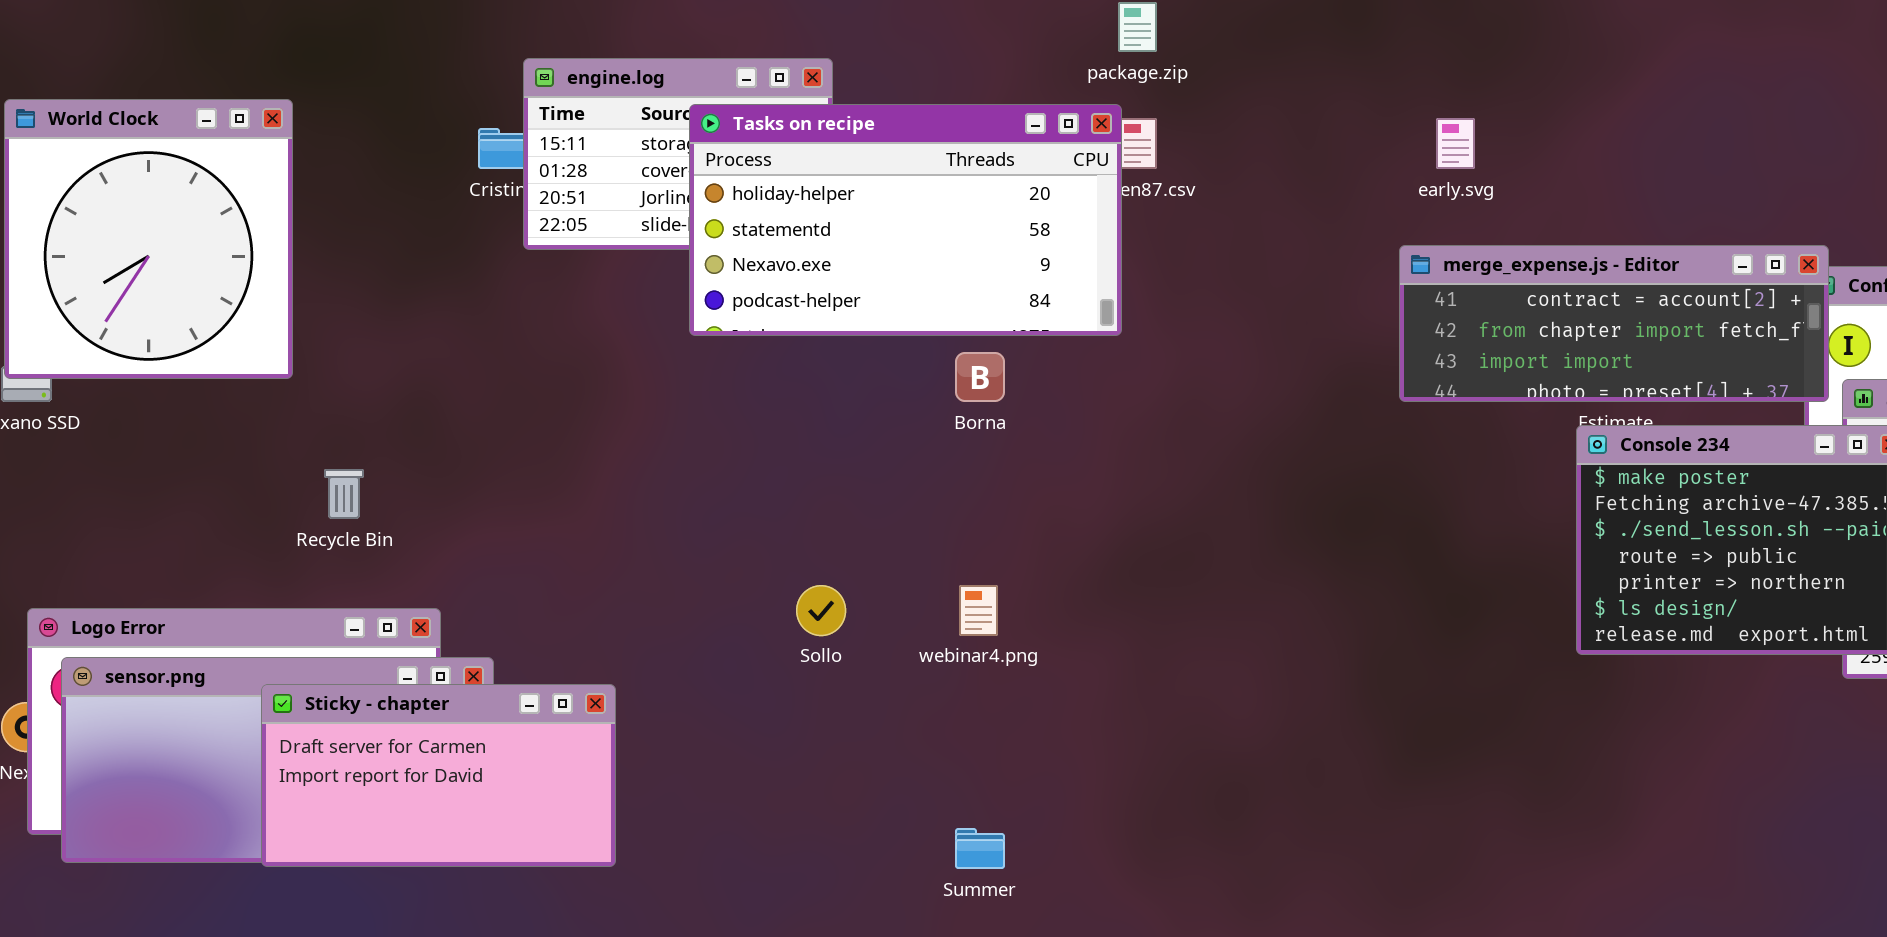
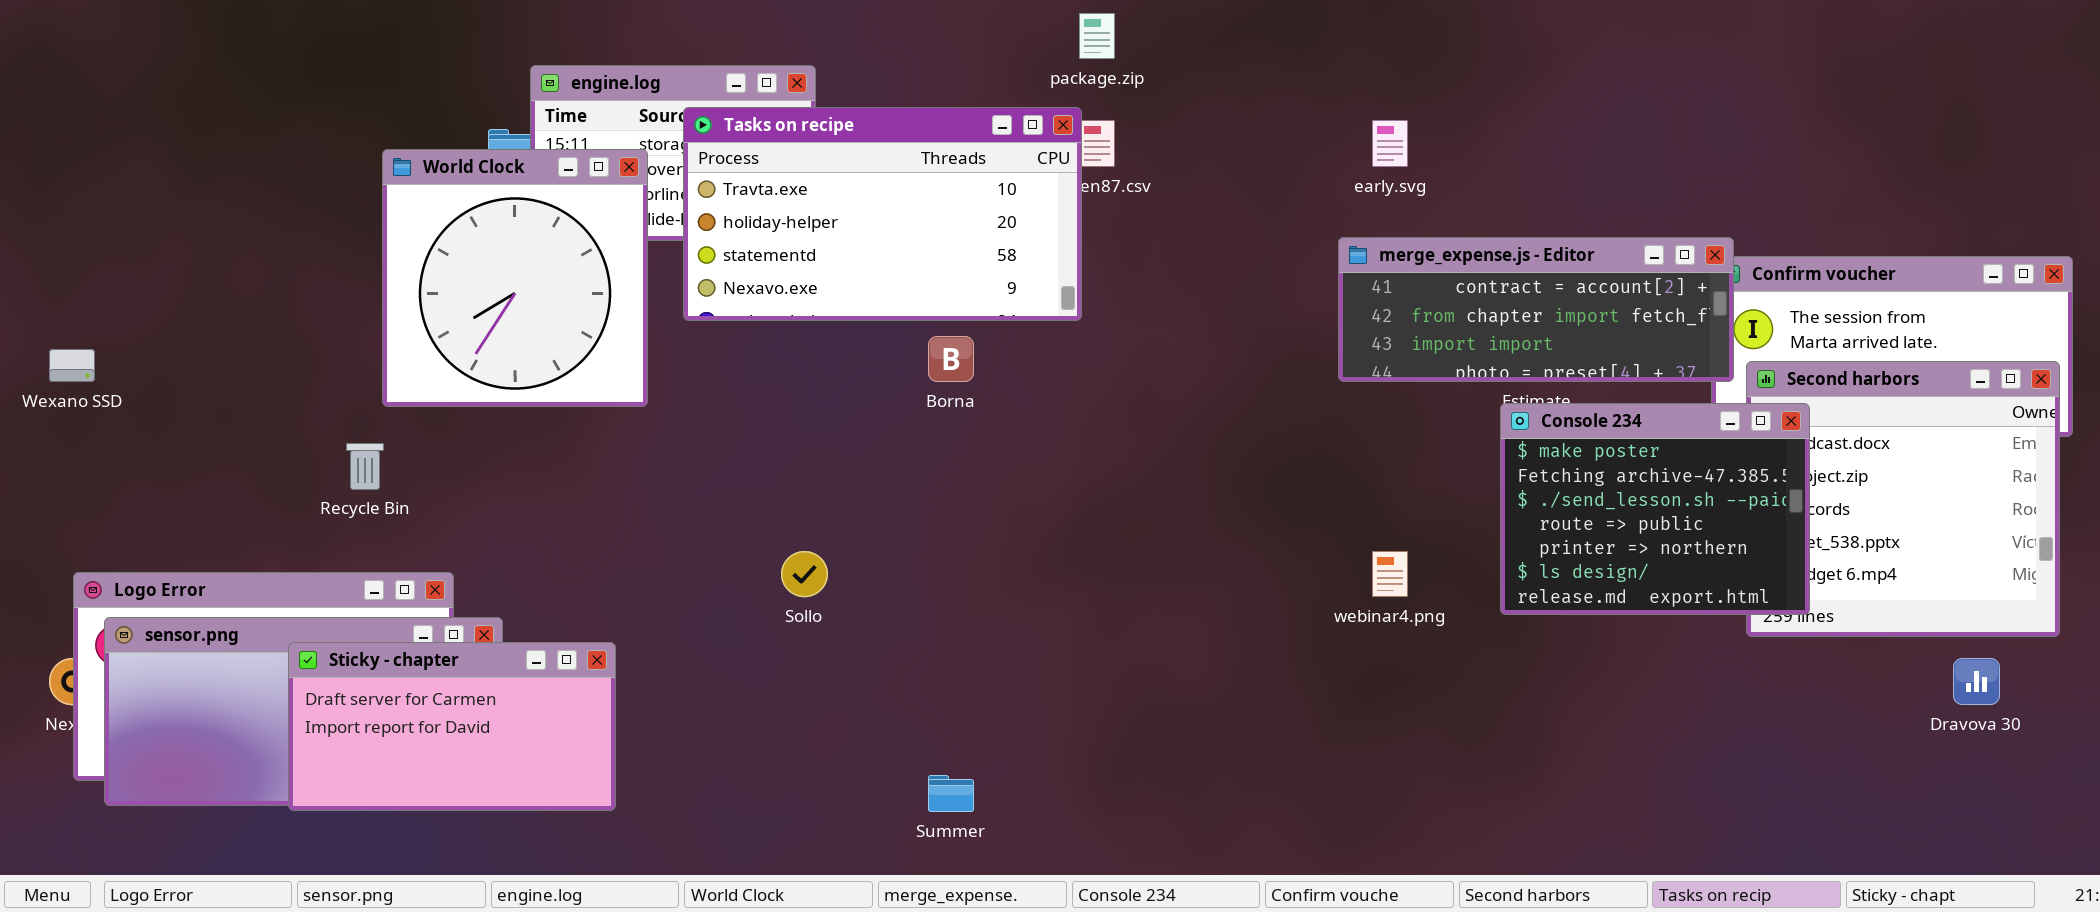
World Clock: [4,99,293,379] -> [382,149,648,407], moved
Tasks on recipe: [689,104,1122,336] -> [683,107,1082,321], scrolled up 1 row
webinar4.png: [959,585,998,636] -> [1372,551,1408,597], moved

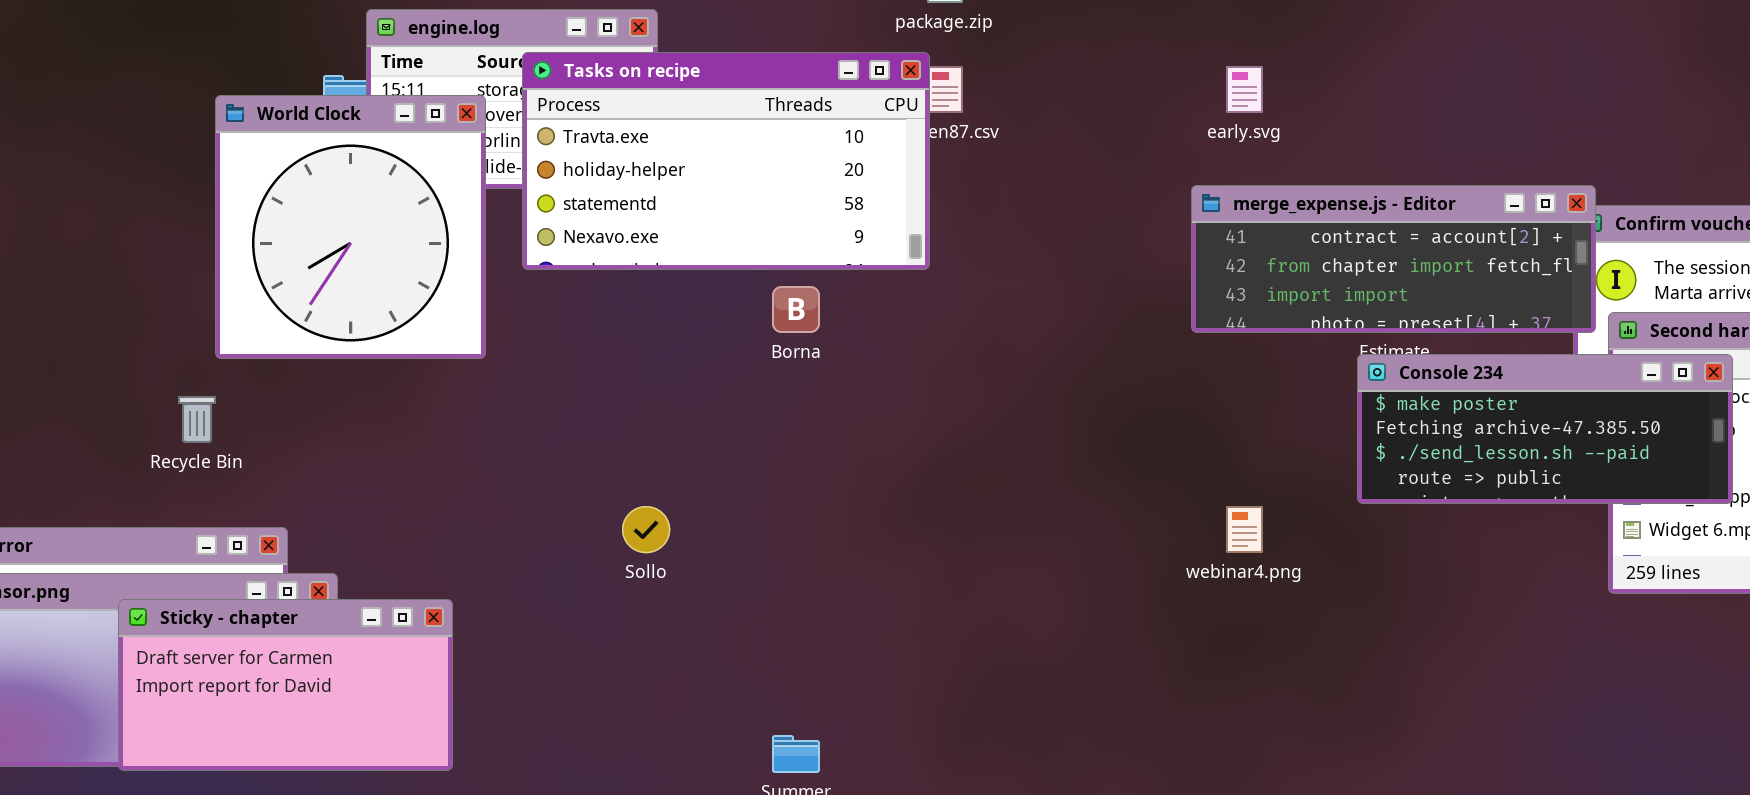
Console 234: [1500,403,1810,615] -> [1357,354,1733,504], resized

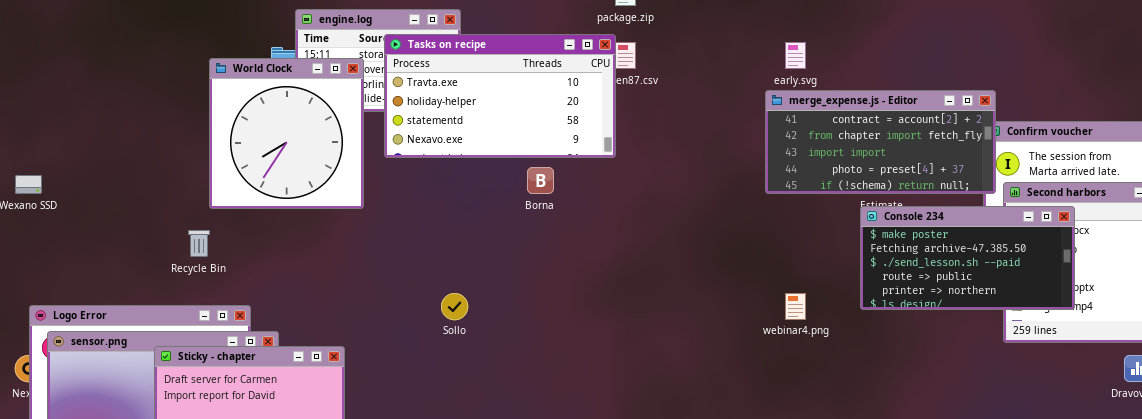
merge_expense.js - Editor: [1191,185,1596,333] -> [765,90,996,194], resized
Console 234: [1357,354,1733,504] -> [860,206,1075,310], resized

